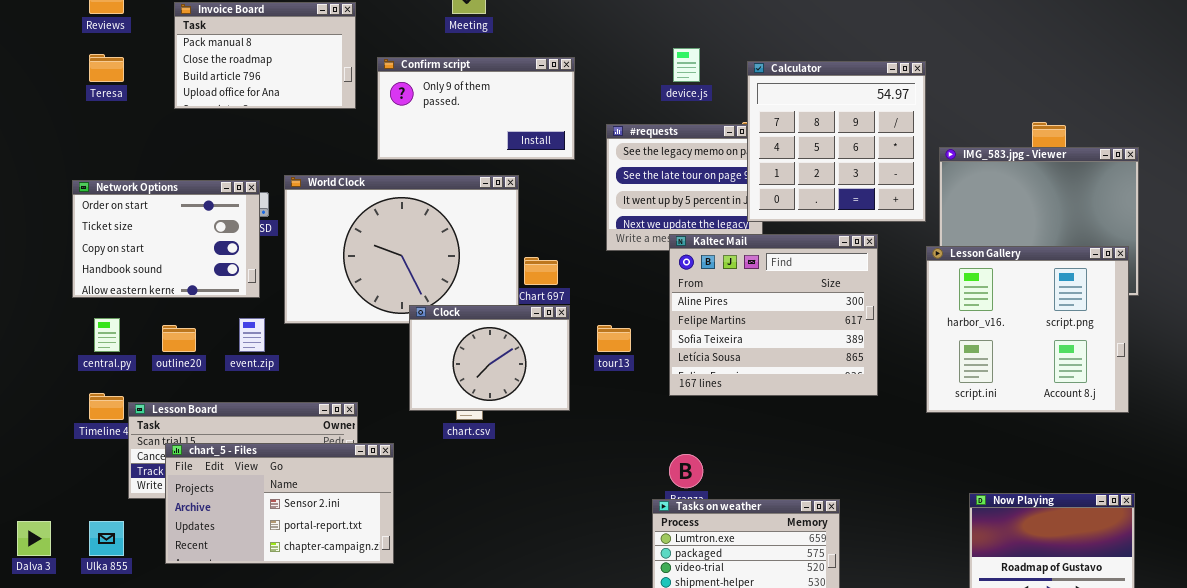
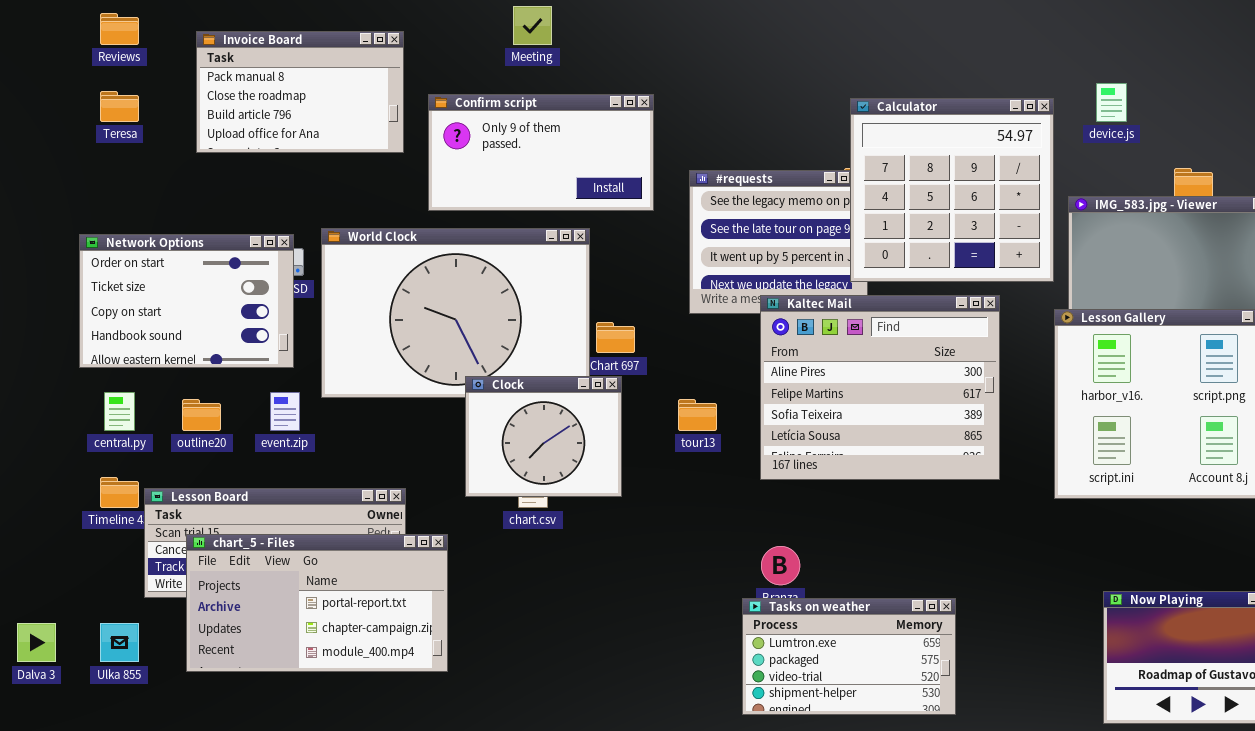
device.js: [673,48,700,82] -> [1096,83,1127,122], moved
Clock: [409,305,570,411] -> [465,376,622,497], resized
chart_5 - Files: [165,443,394,564] -> [186,534,448,672], scrolled down 1 row

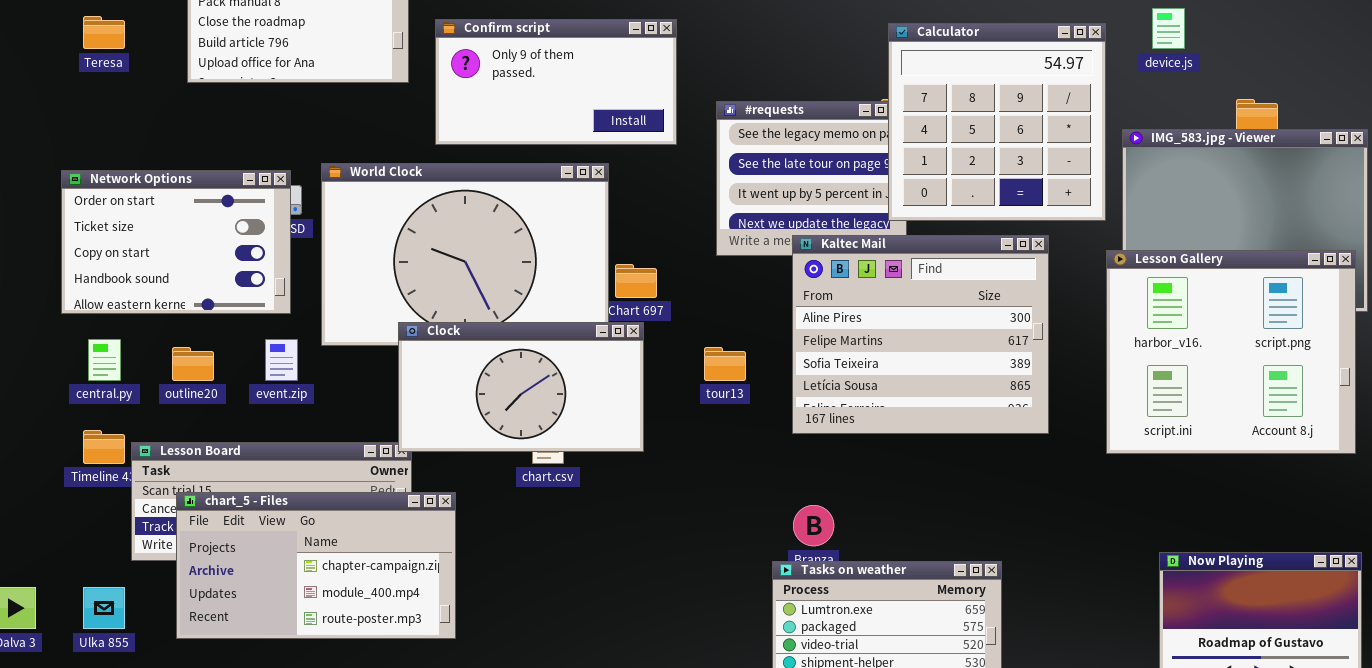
Clock: [465,376,622,497] -> [398,322,644,452], resized
chart_5 - Files: [186,534,448,672] -> [176,492,456,639], scrolled down 1 row

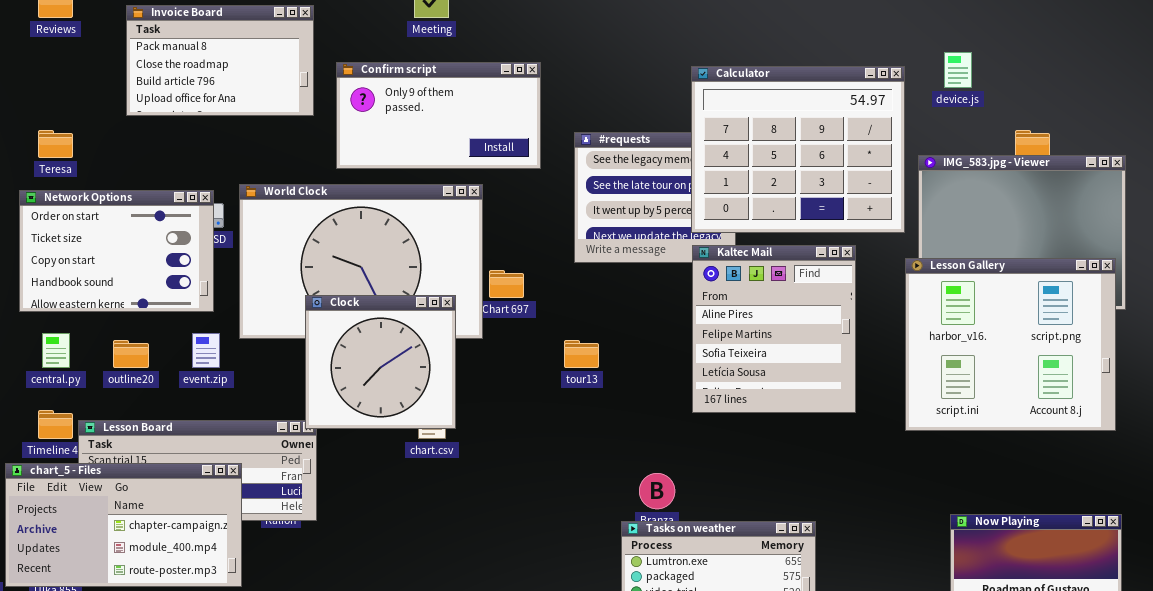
Teresa: [83,16,125,49] -> [38,130,73,158], moved
Calculator: [888,23,1106,221] -> [691,66,905,233], resized
Kaltec Mail: [792,235,1049,434] -> [692,245,856,413], resized
Clock: [398,322,644,452] -> [305,295,456,429], resized
chart_5 - Files: [176,492,456,639] -> [5,463,242,587], moved

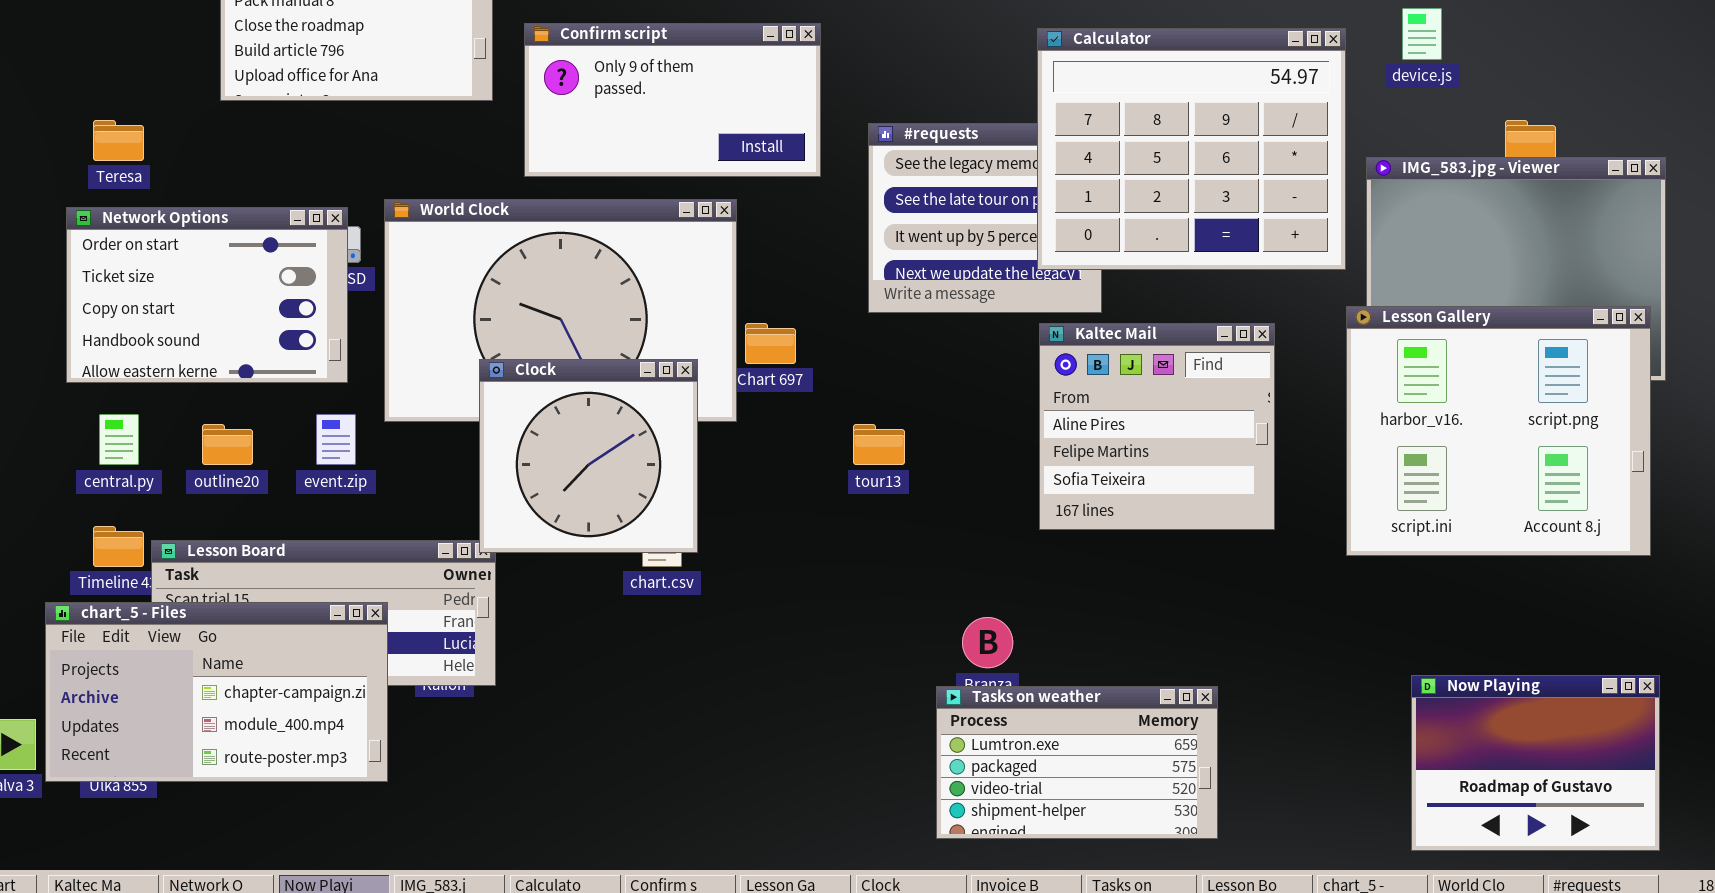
Kaltec Mail: [692,245,856,413] -> [1039,323,1275,530], resized

